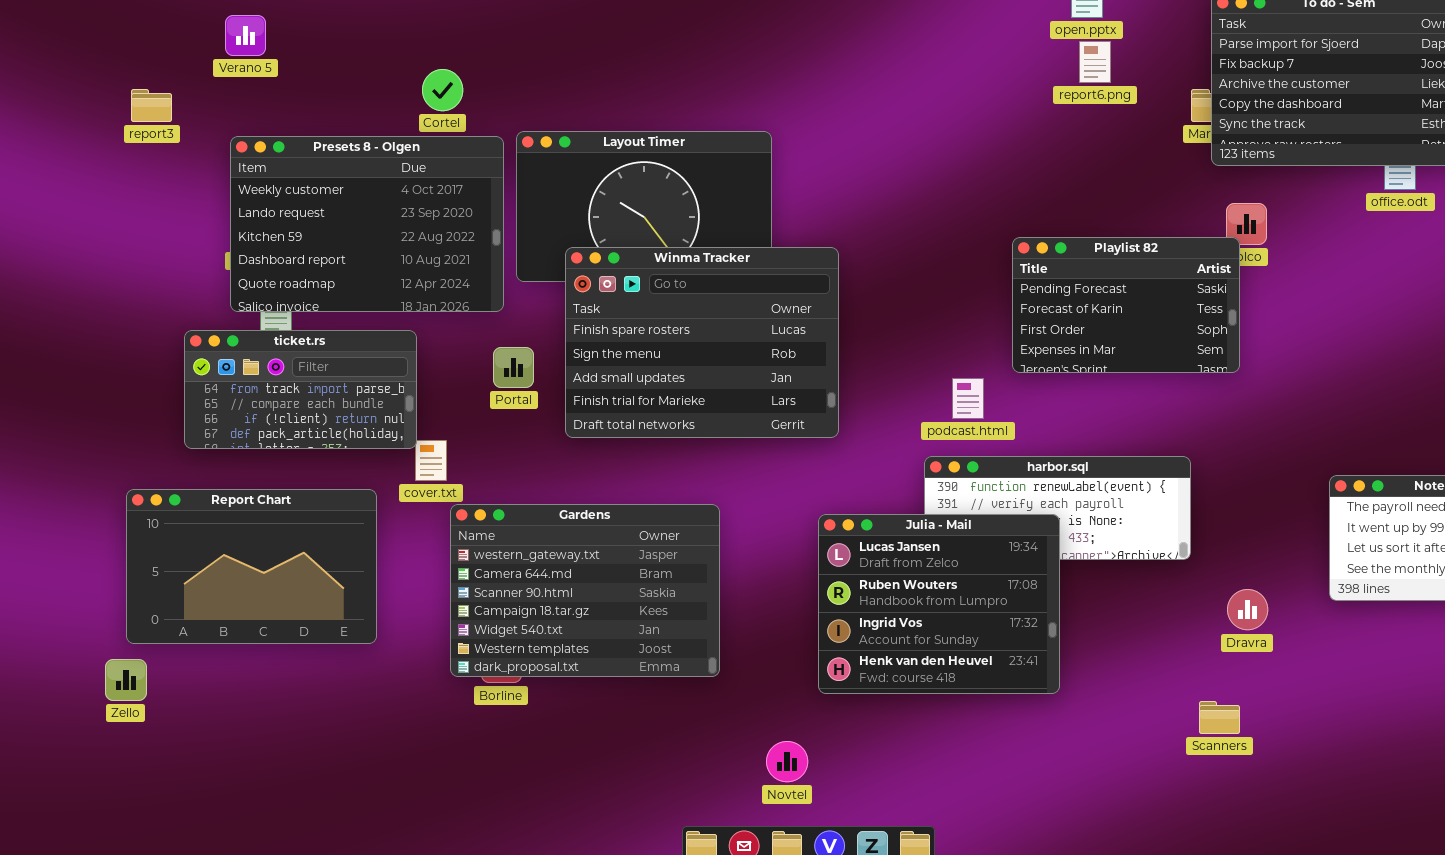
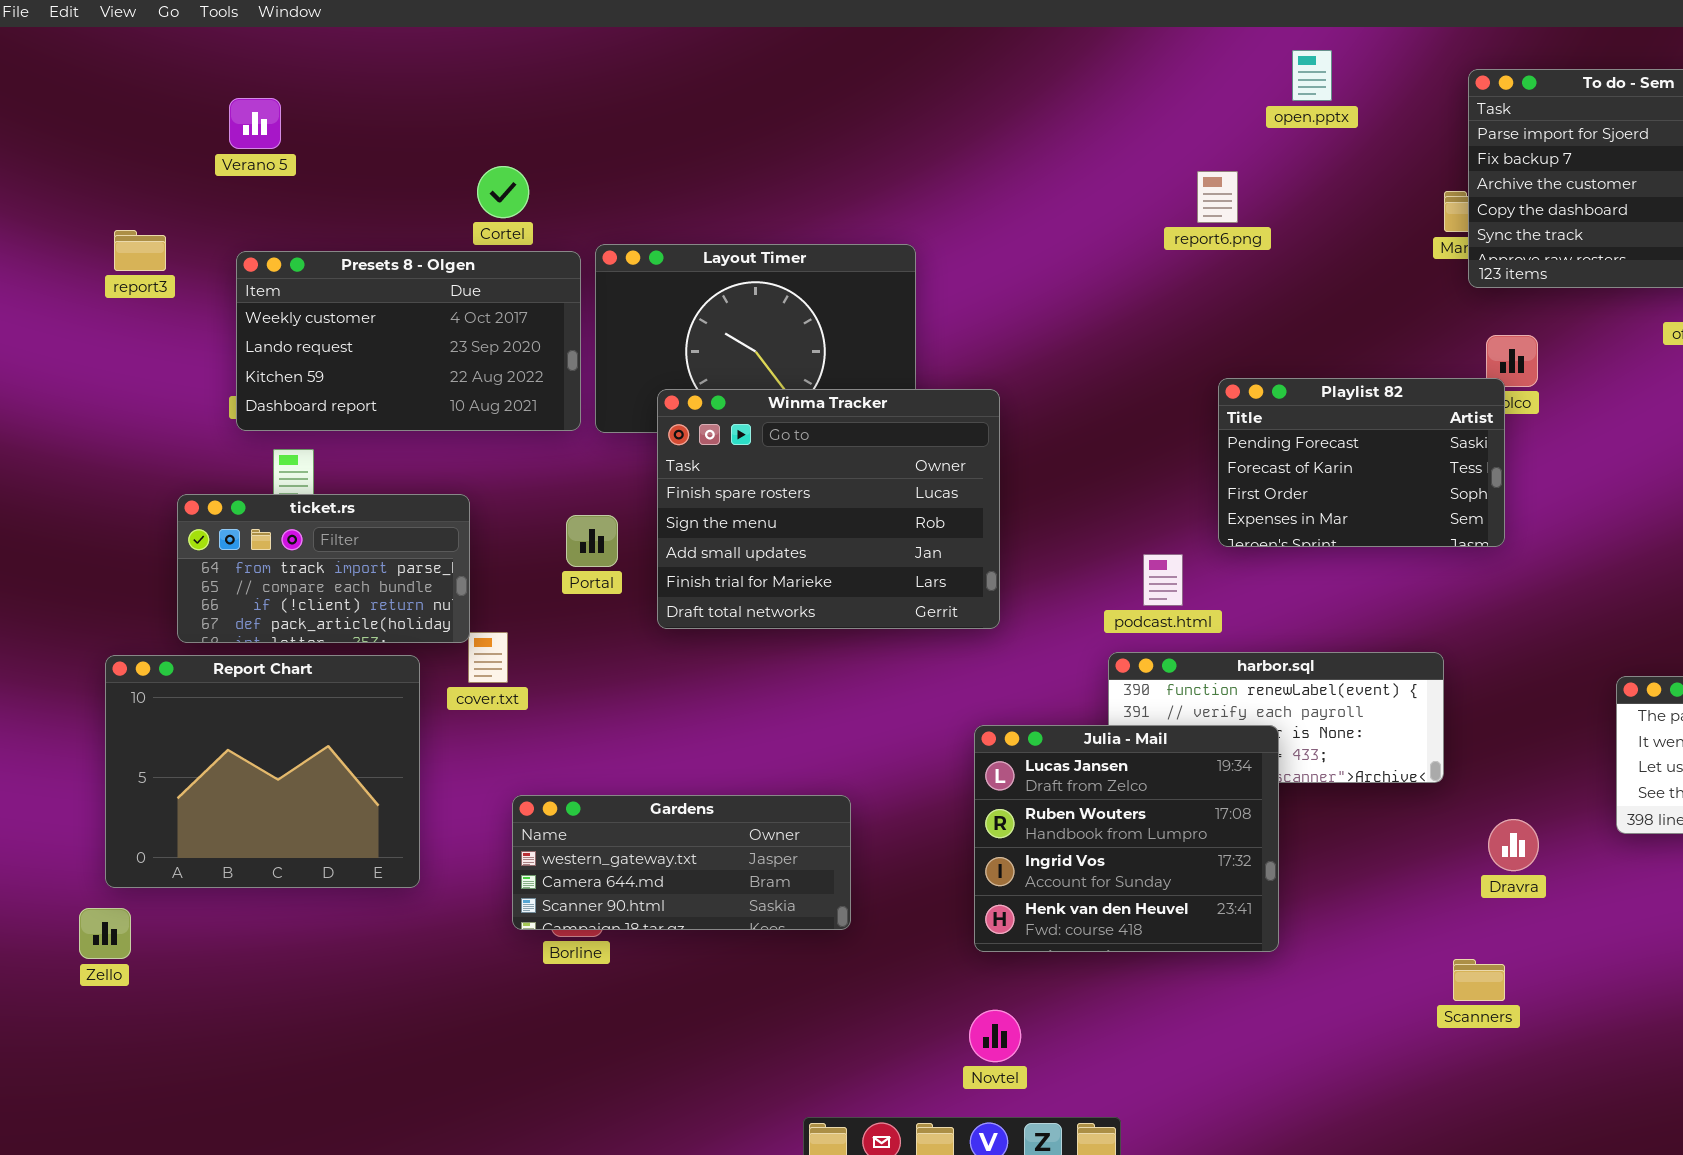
report6.png: [1079,41,1111,83] -> [1197,171,1238,223], moved
report3: [131,89,172,122] -> [114,230,166,271], moved
Presets 8 - Olgen: [230,136,504,312] -> [236,251,581,431], resized
Report Chart: [126,489,377,644] -> [105,655,420,888], resized
Gardens: [450,504,720,677] -> [512,795,851,930], resized
Novtel: [766,741,808,782] -> [969,1010,1021,1062], moved

